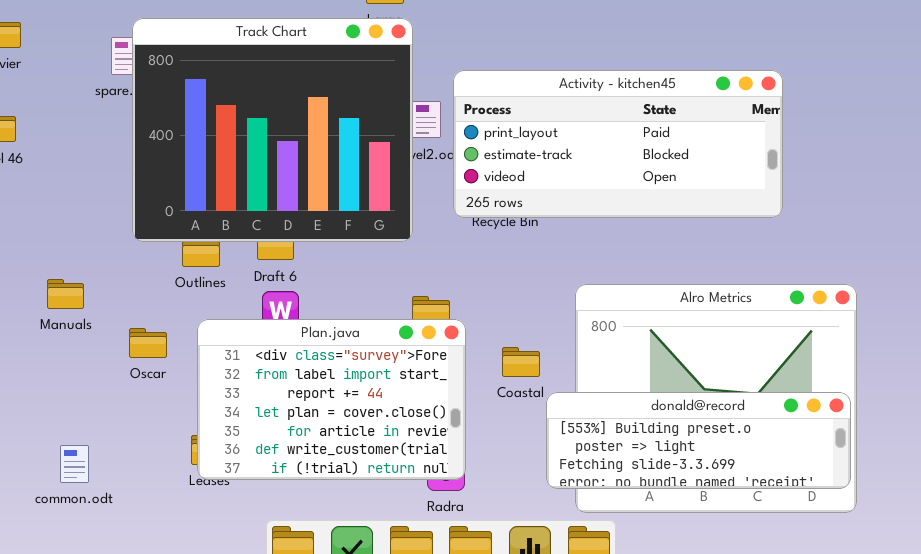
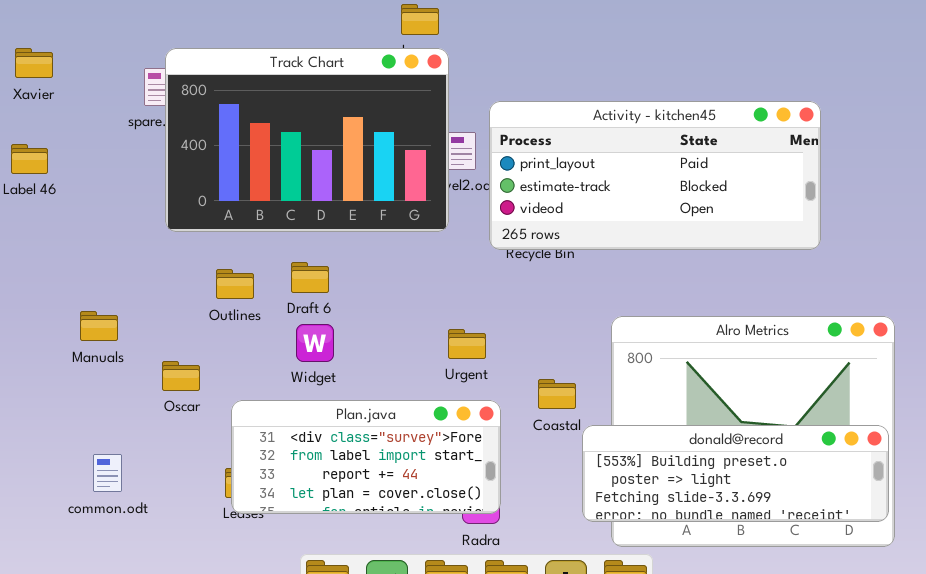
Track Chart: [132,18,413,242] -> [165,48,449,232], resized
Plan.java: [197,319,466,480] -> [231,400,501,514], resized
common.odt: [60,445,89,483] -> [93,454,122,492], moved

